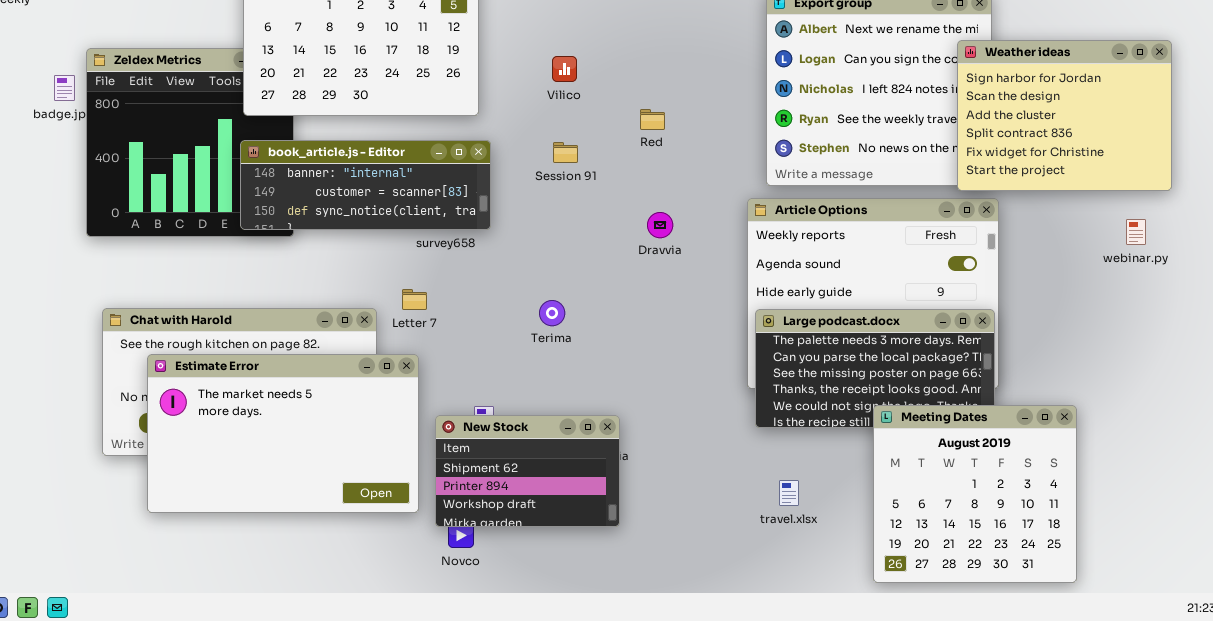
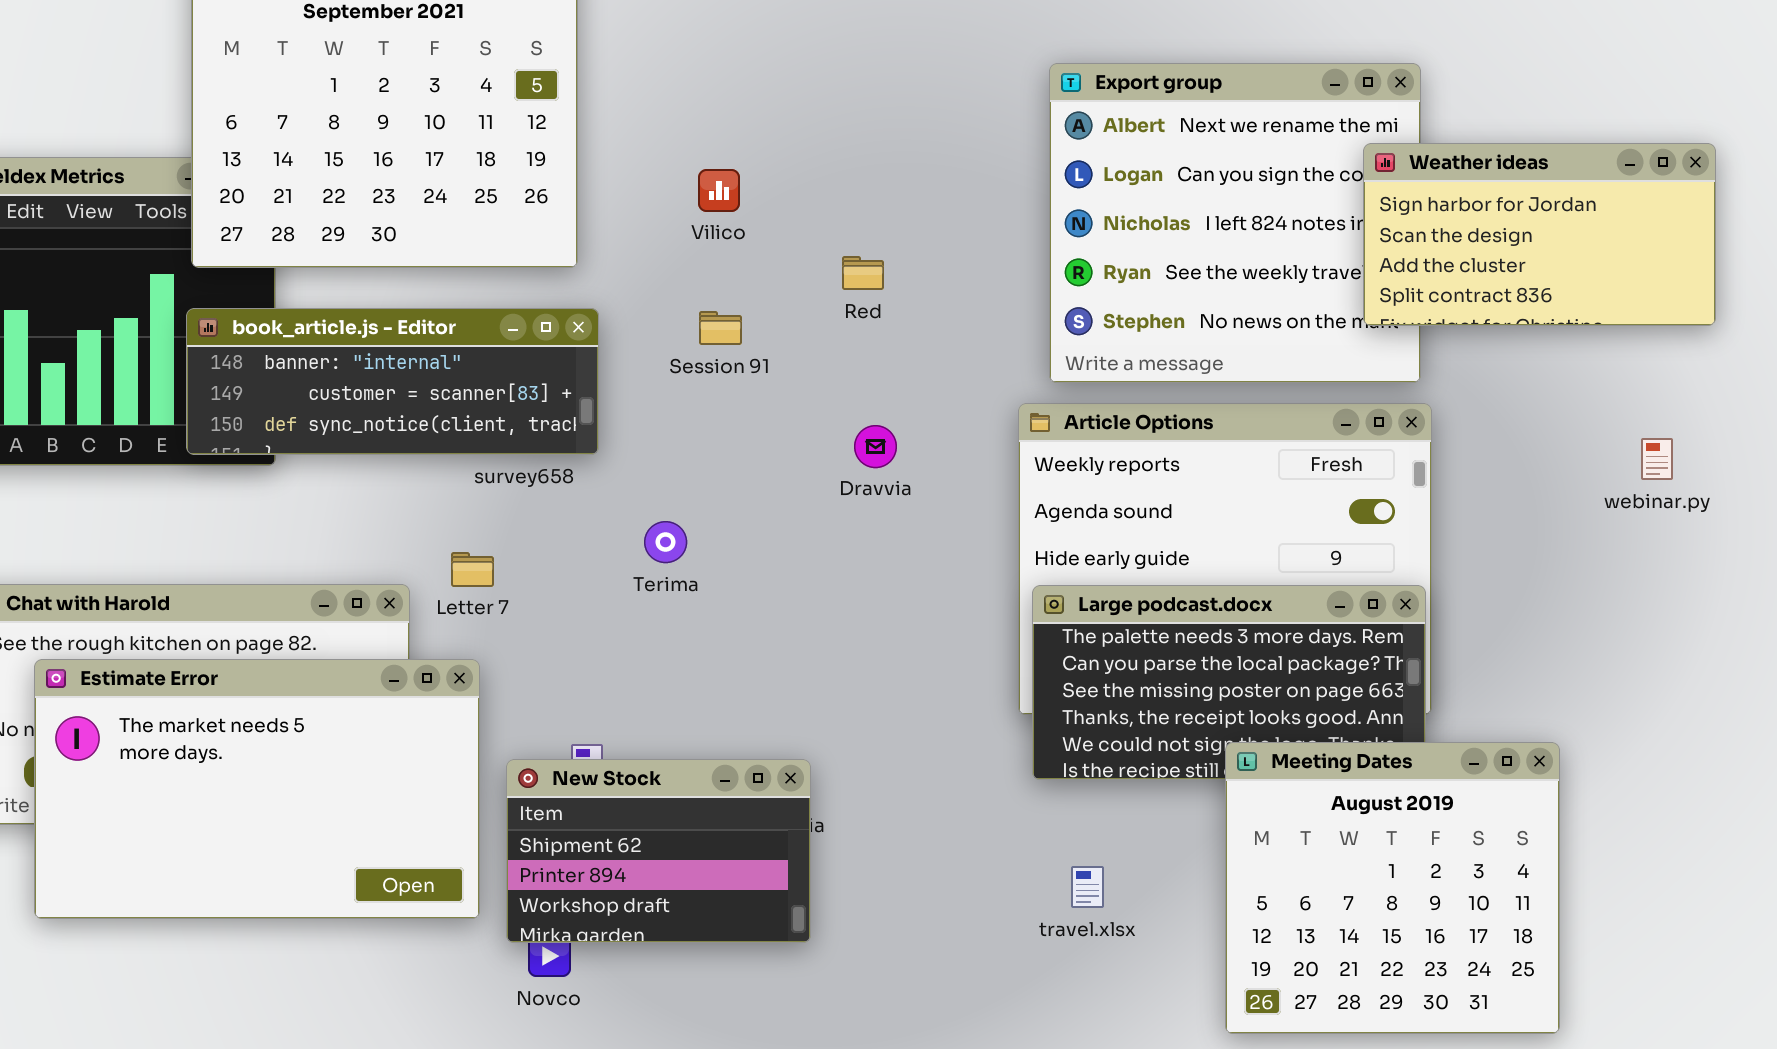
Weather ideas: [957,40,1172,191] -> [1363,143,1716,326], resized
Terima: [539,300,565,326] -> [644,521,687,563], moved

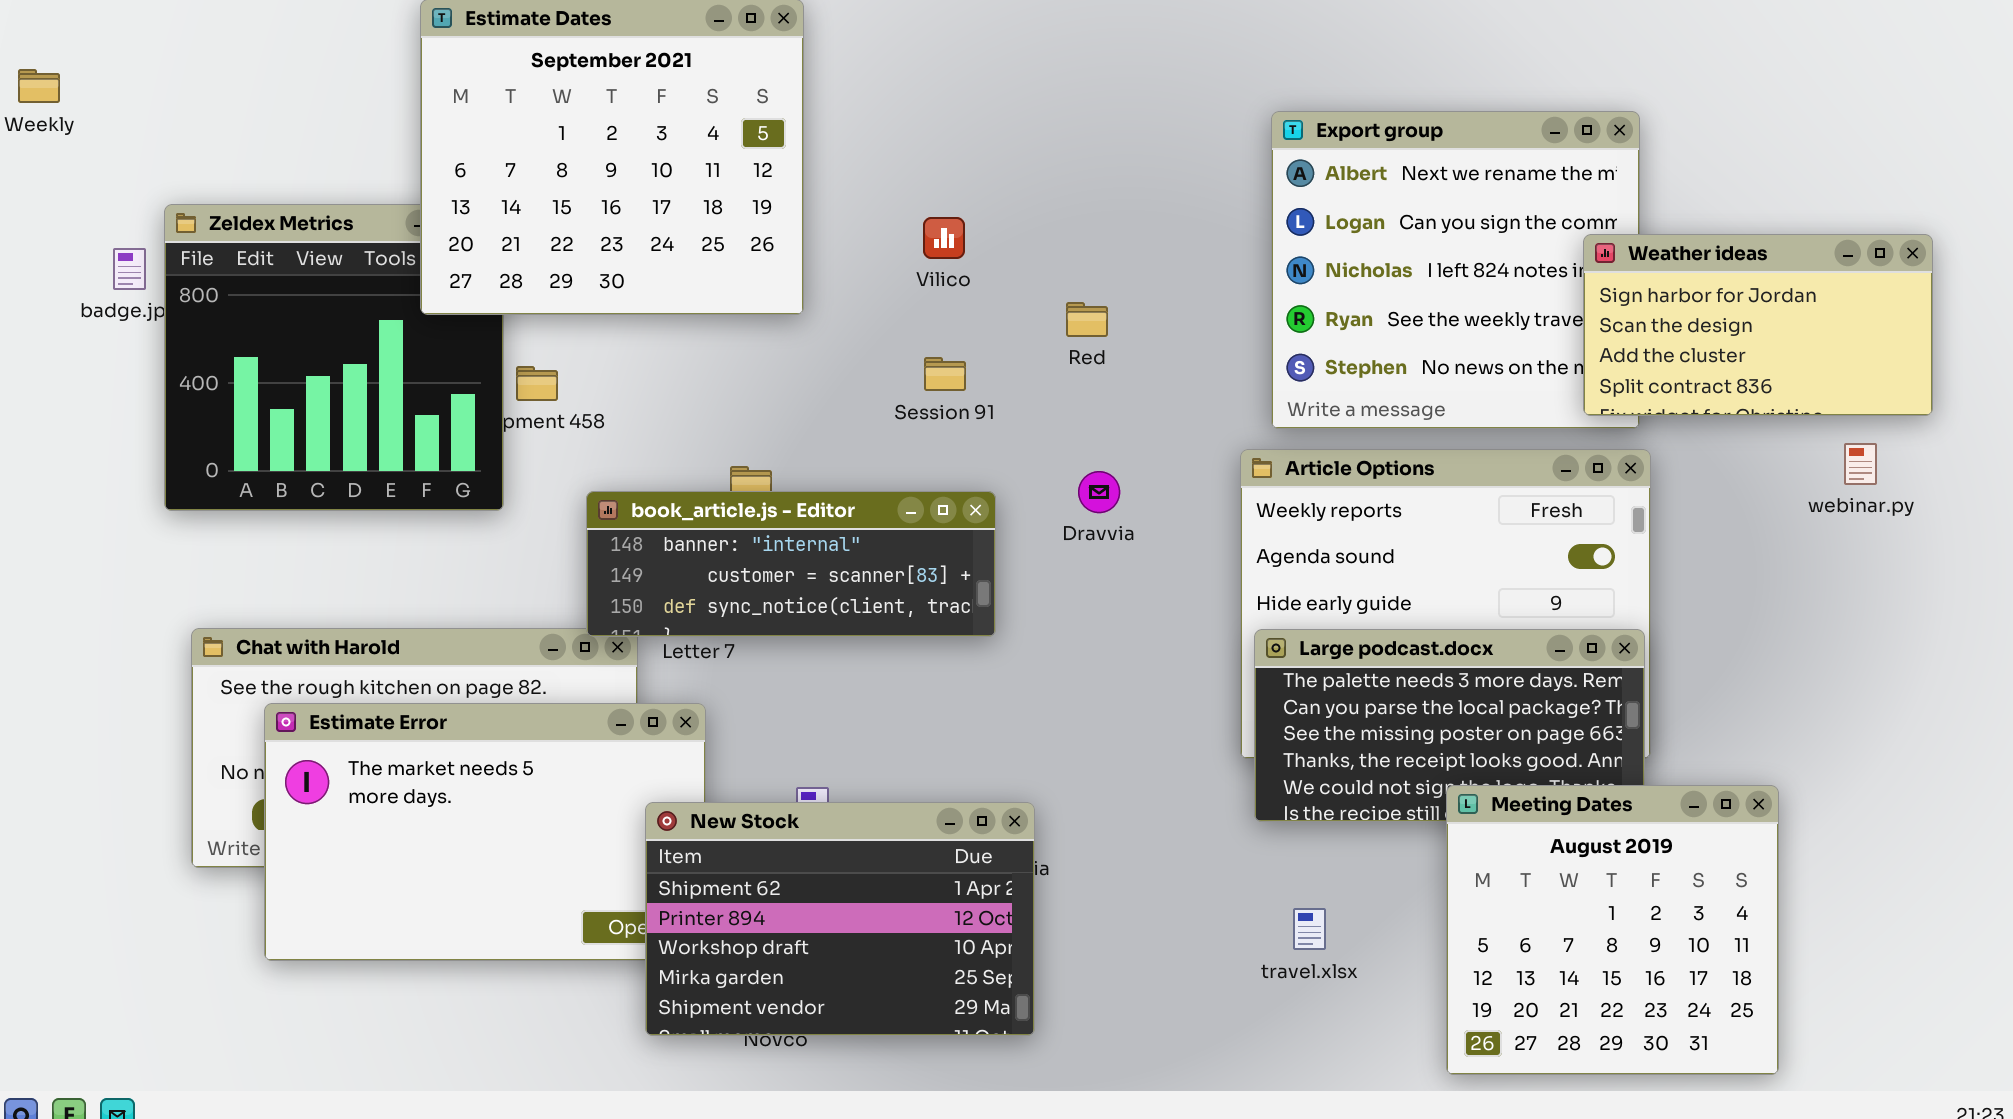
Weather ideas: [1363,143,1716,326] -> [1583,234,1933,416], moved
book_article.js - Editor: [186,308,599,455] -> [586,491,996,637], moved
webinar.py: [1641,438,1673,480] -> [1844,443,1877,485], moved
New Stock: [506,759,811,943] -> [645,802,1035,1036], resized

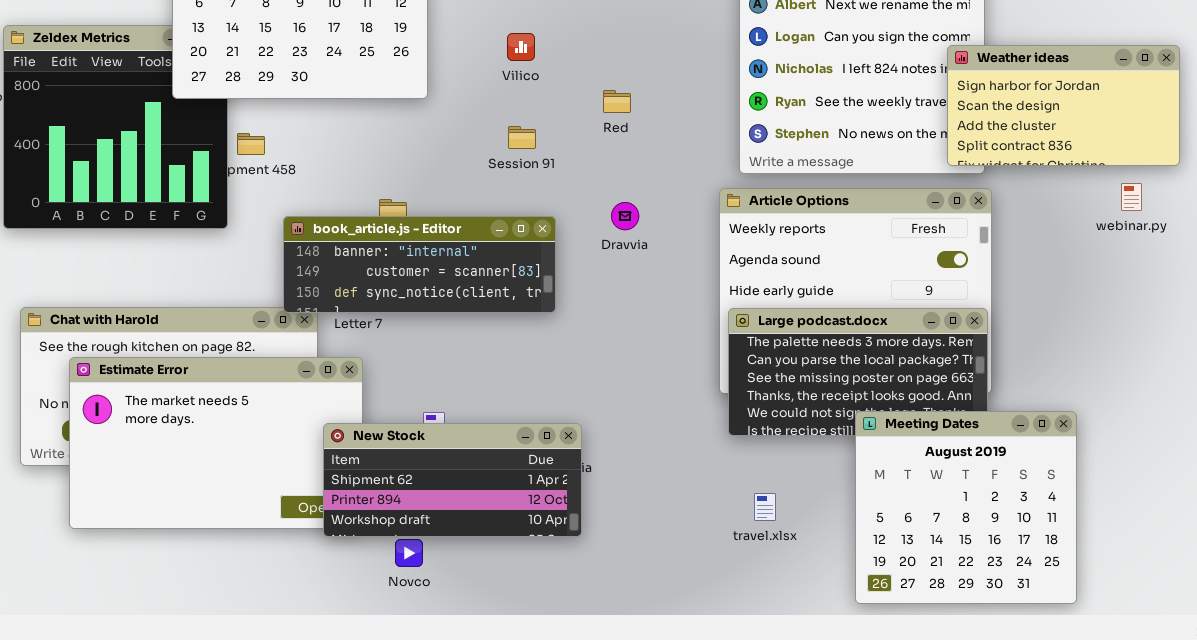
New Stock: [645,802,1035,1036] -> [323,423,582,537], resized

